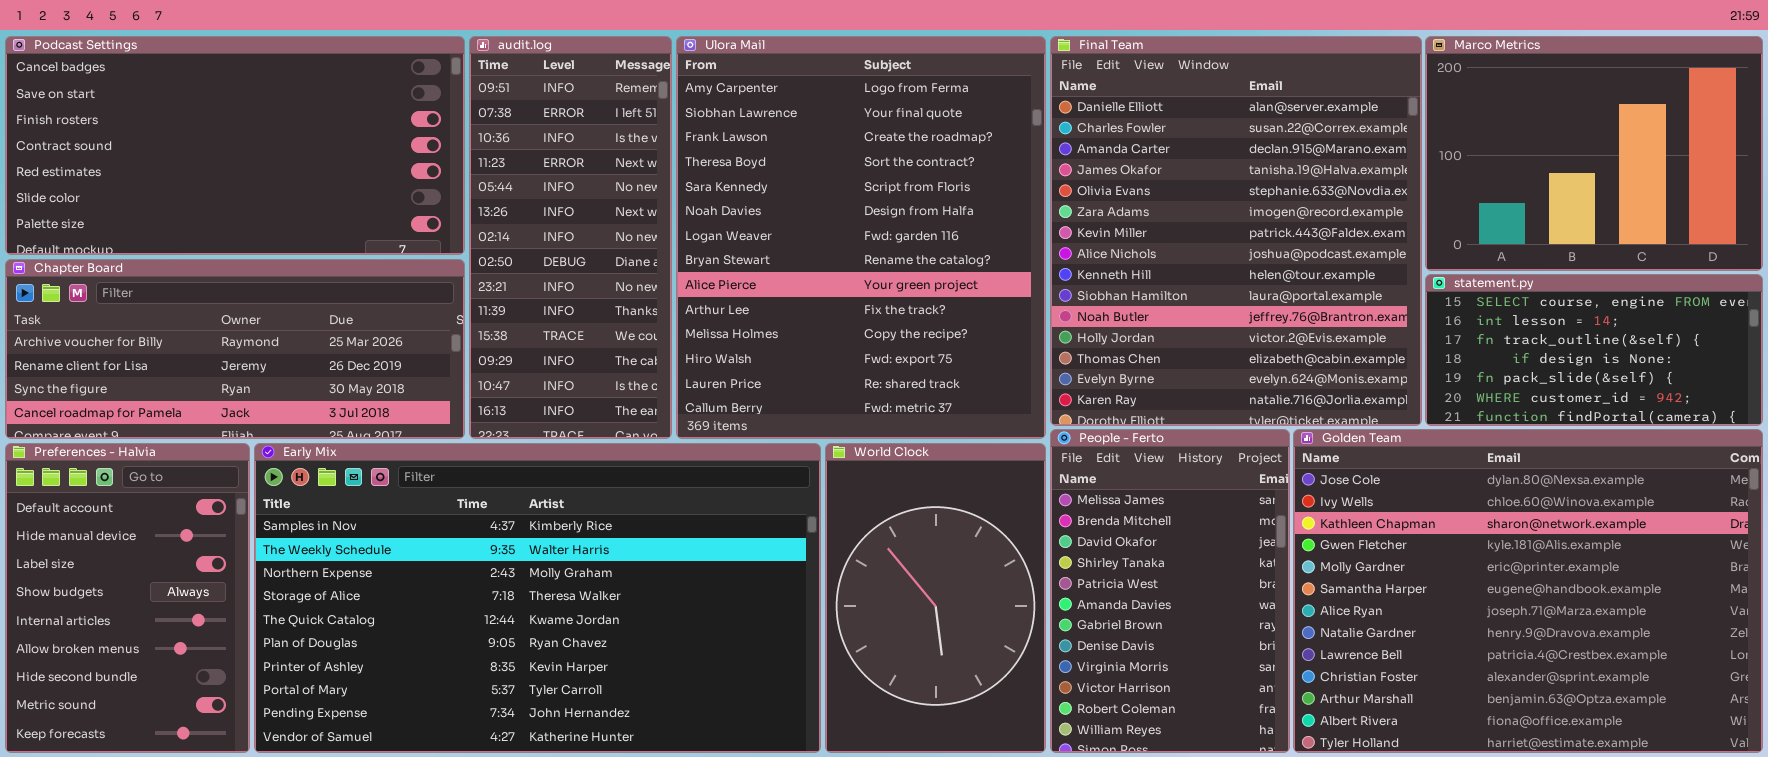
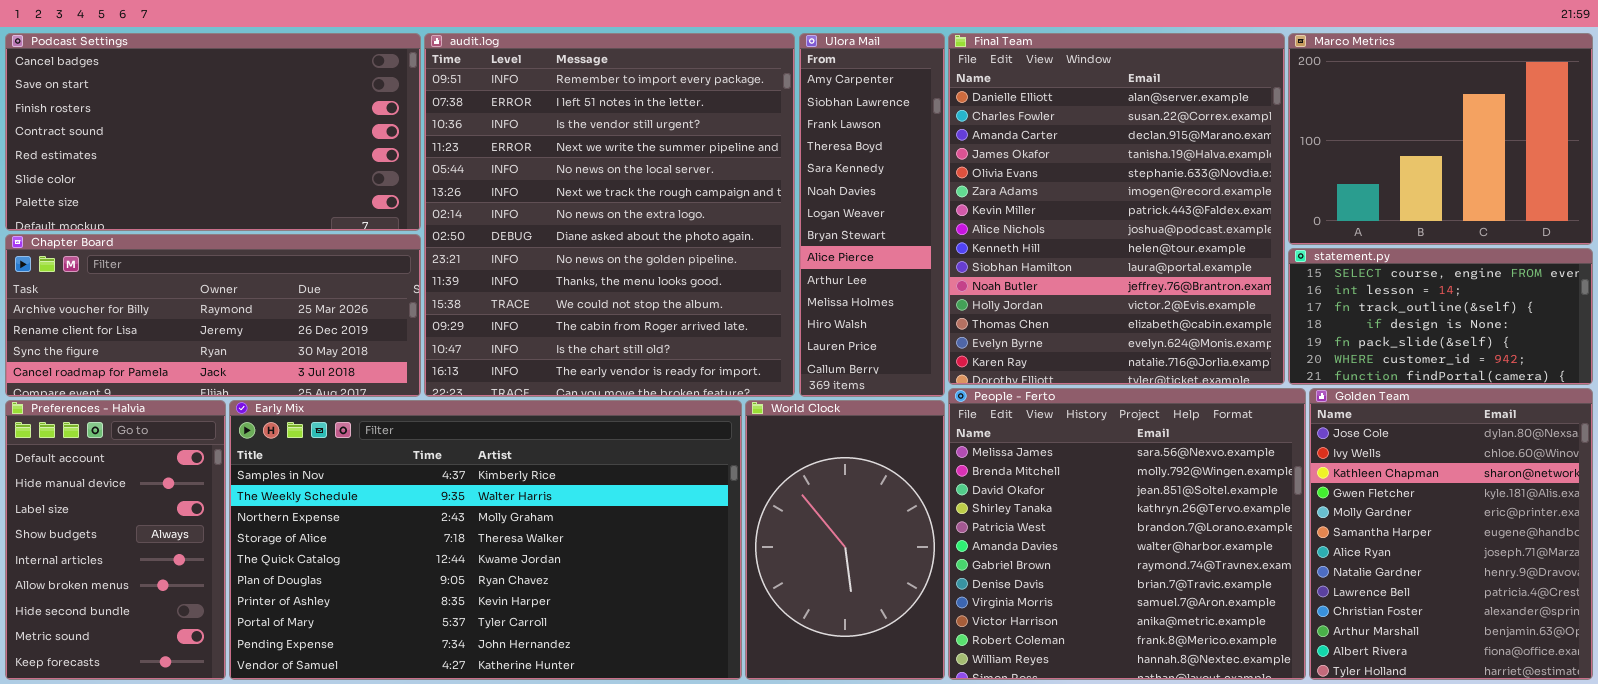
audit.log: [469,36,672,439] -> [424,33,795,397], resized
Ulora Mail: [676,36,1046,439] -> [799,33,945,397], resized
People - Ferto: [1050,429,1290,753] -> [948,388,1306,680], resized
Golden Team: [1293,429,1763,753] -> [1309,388,1593,680], resized

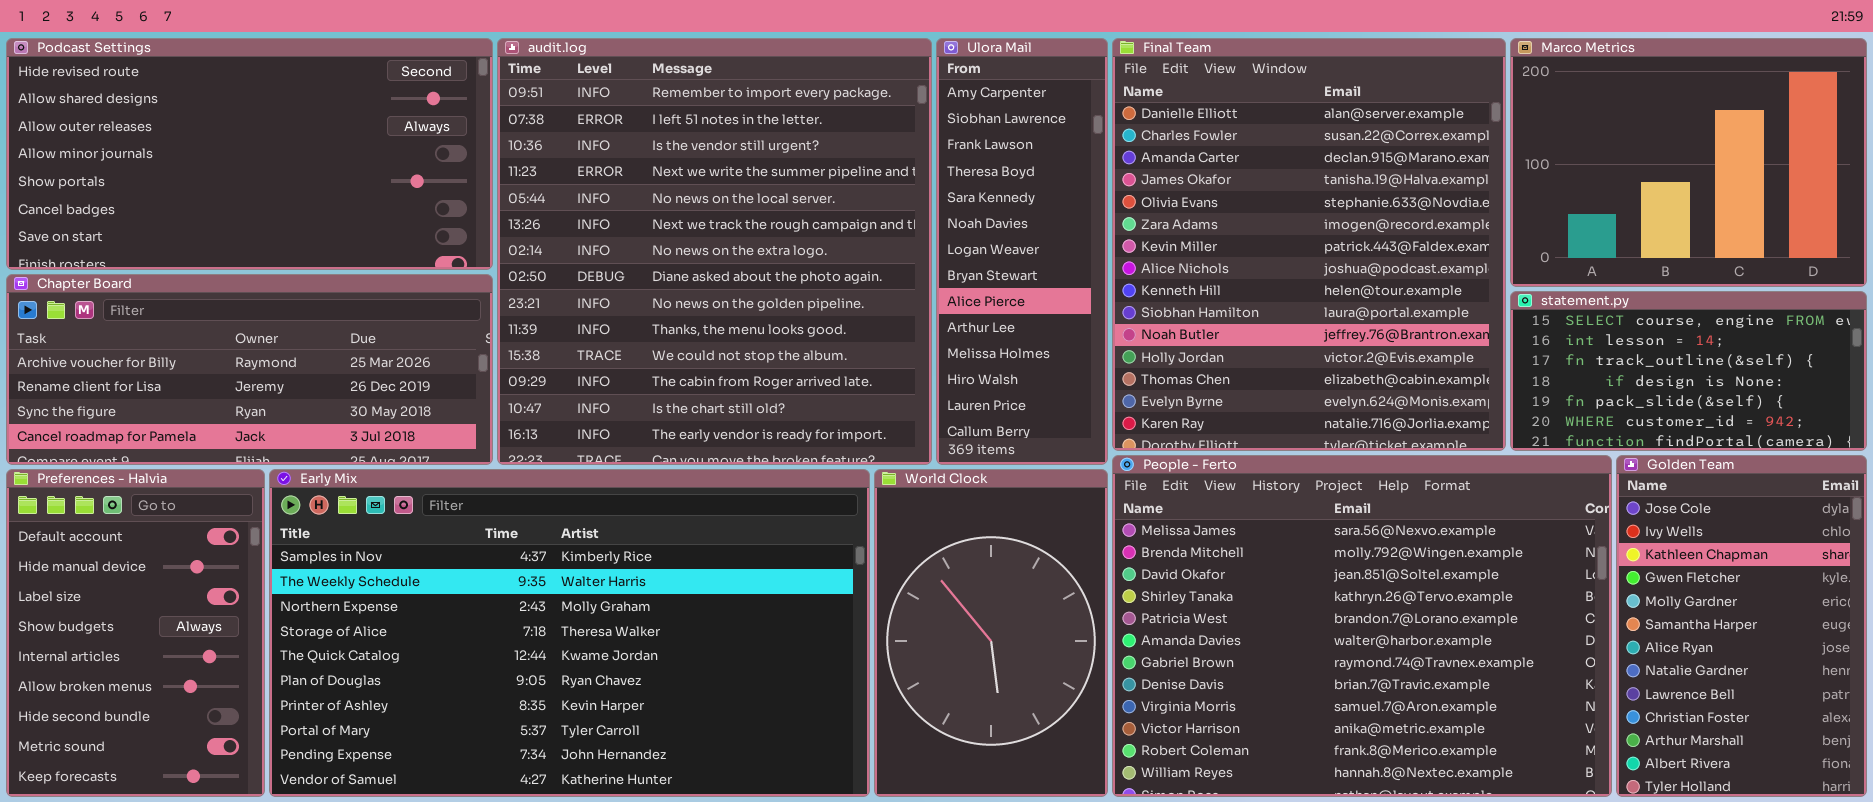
Podcast Settings: [5,33,421,231] -> [6,38,493,270], scrolled up 5 rows
People - Ferto: [948,388,1306,680] -> [1112,455,1612,797], resized
Golden Team: [1309,388,1593,680] -> [1616,455,1867,797], resized

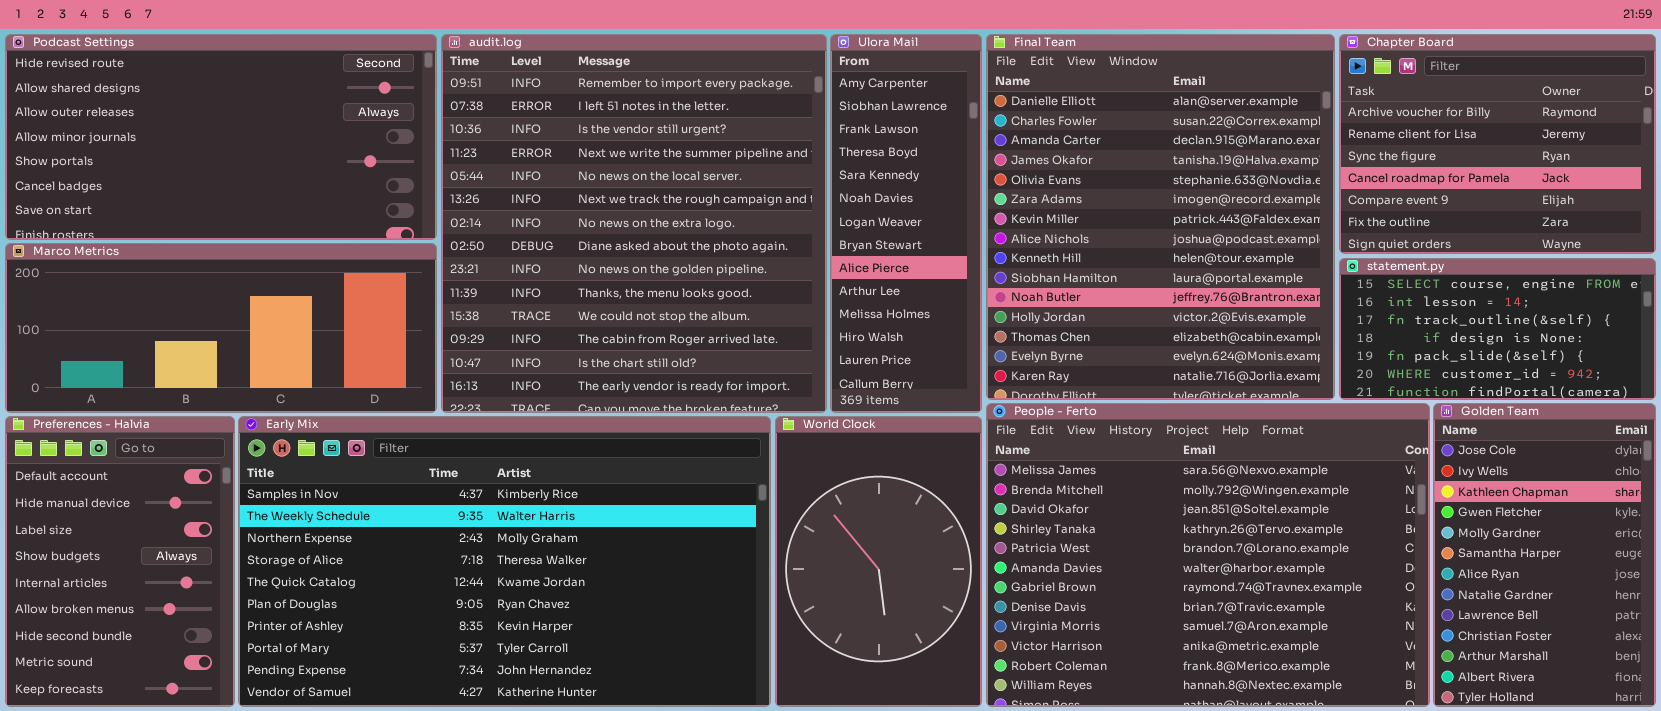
Marco Metrics: [1510,38,1867,287] -> [5,243,437,413], moved, resized
Chapter Board: [6,274,493,465] -> [1339,34,1656,254], moved, resized

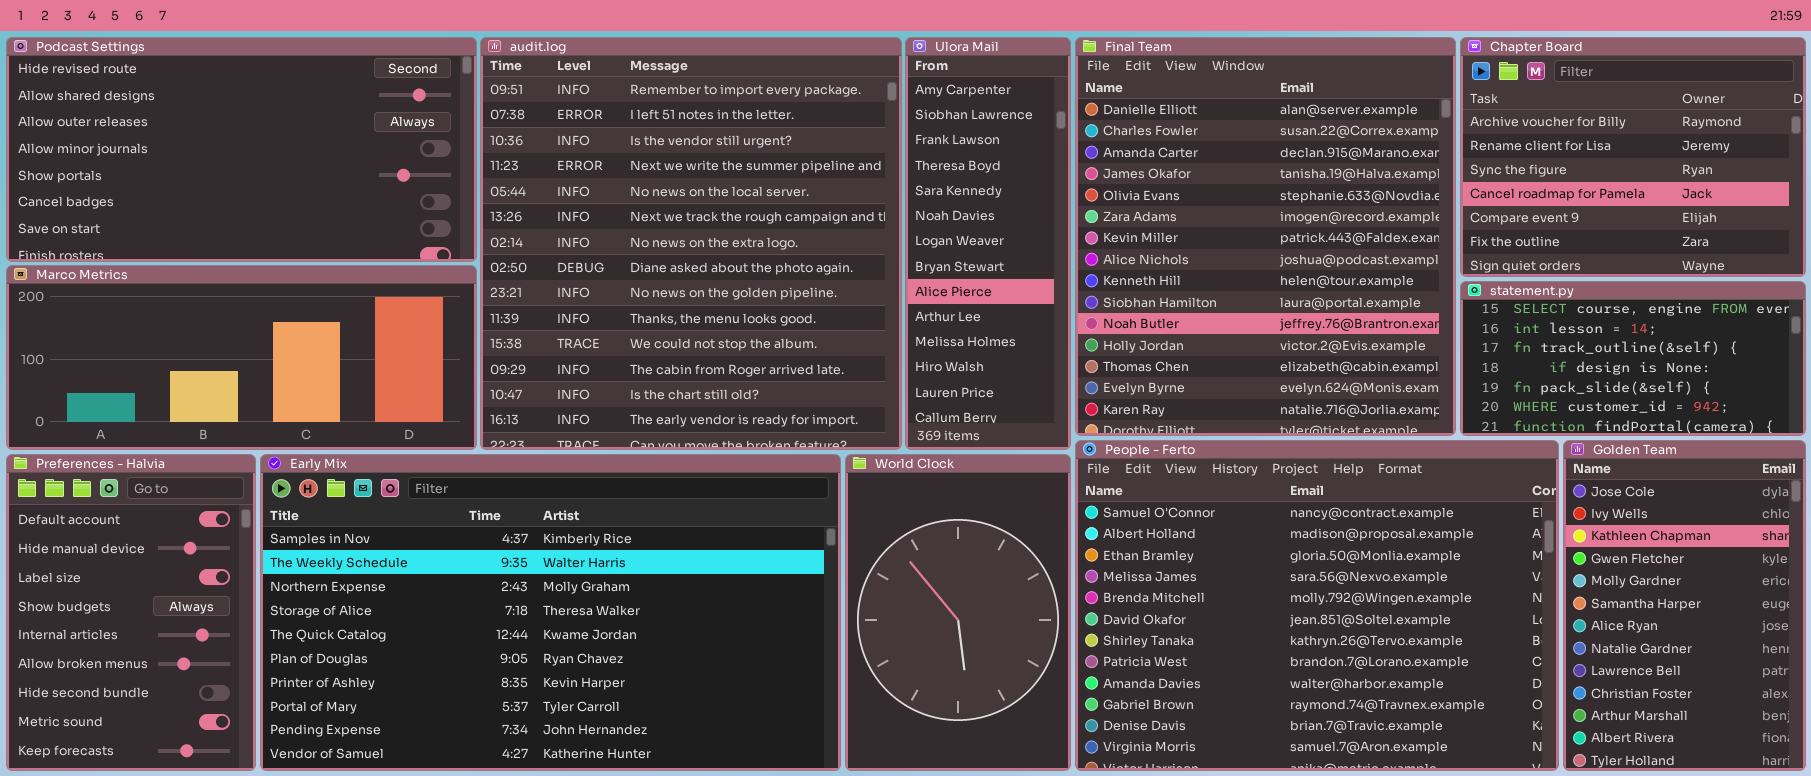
People - Ferto: [986,403,1430,707] -> [1075,440,1559,771], scrolled up 3 rows

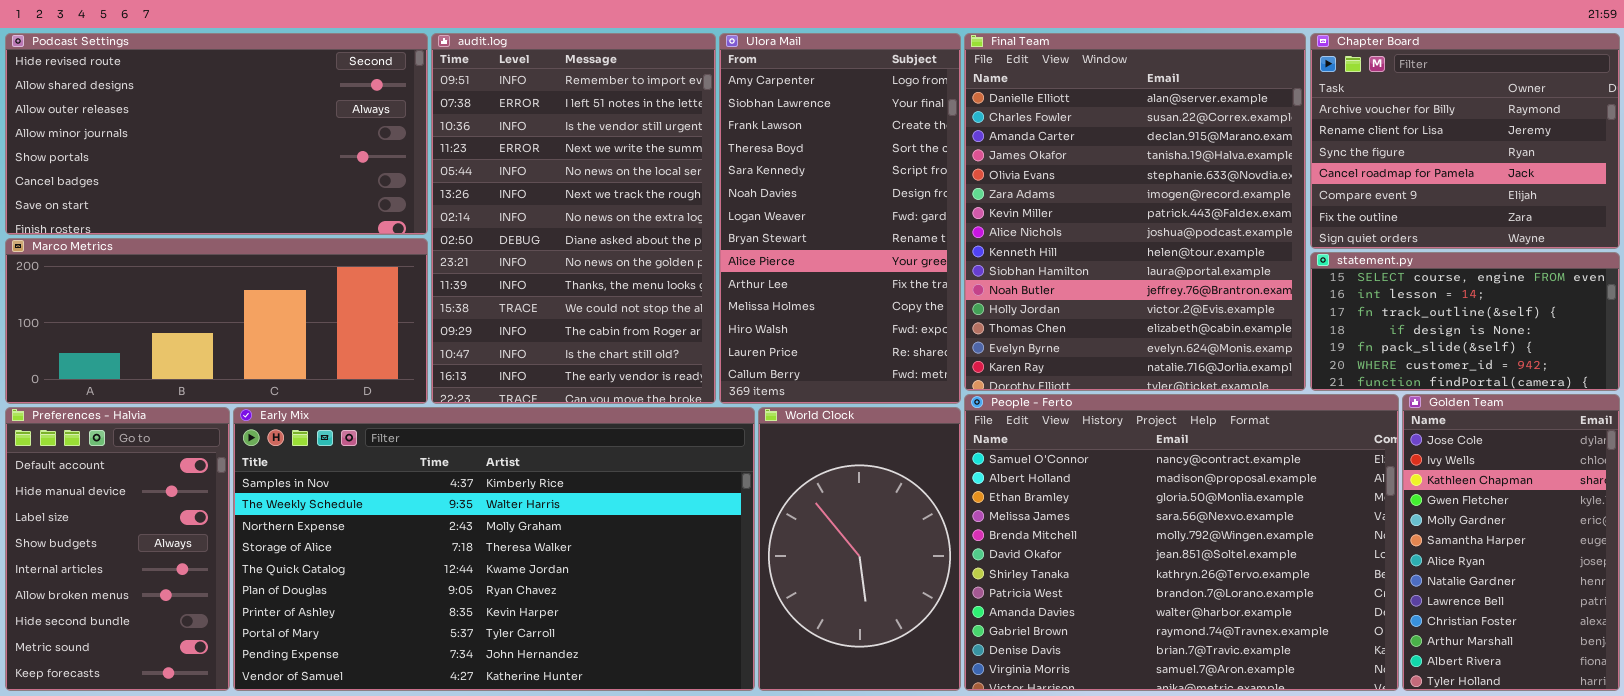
audit.log: [480,37,902,450] -> [431,33,716,404], resized
Ulora Mail: [905,37,1071,450] -> [719,33,961,404], resized

